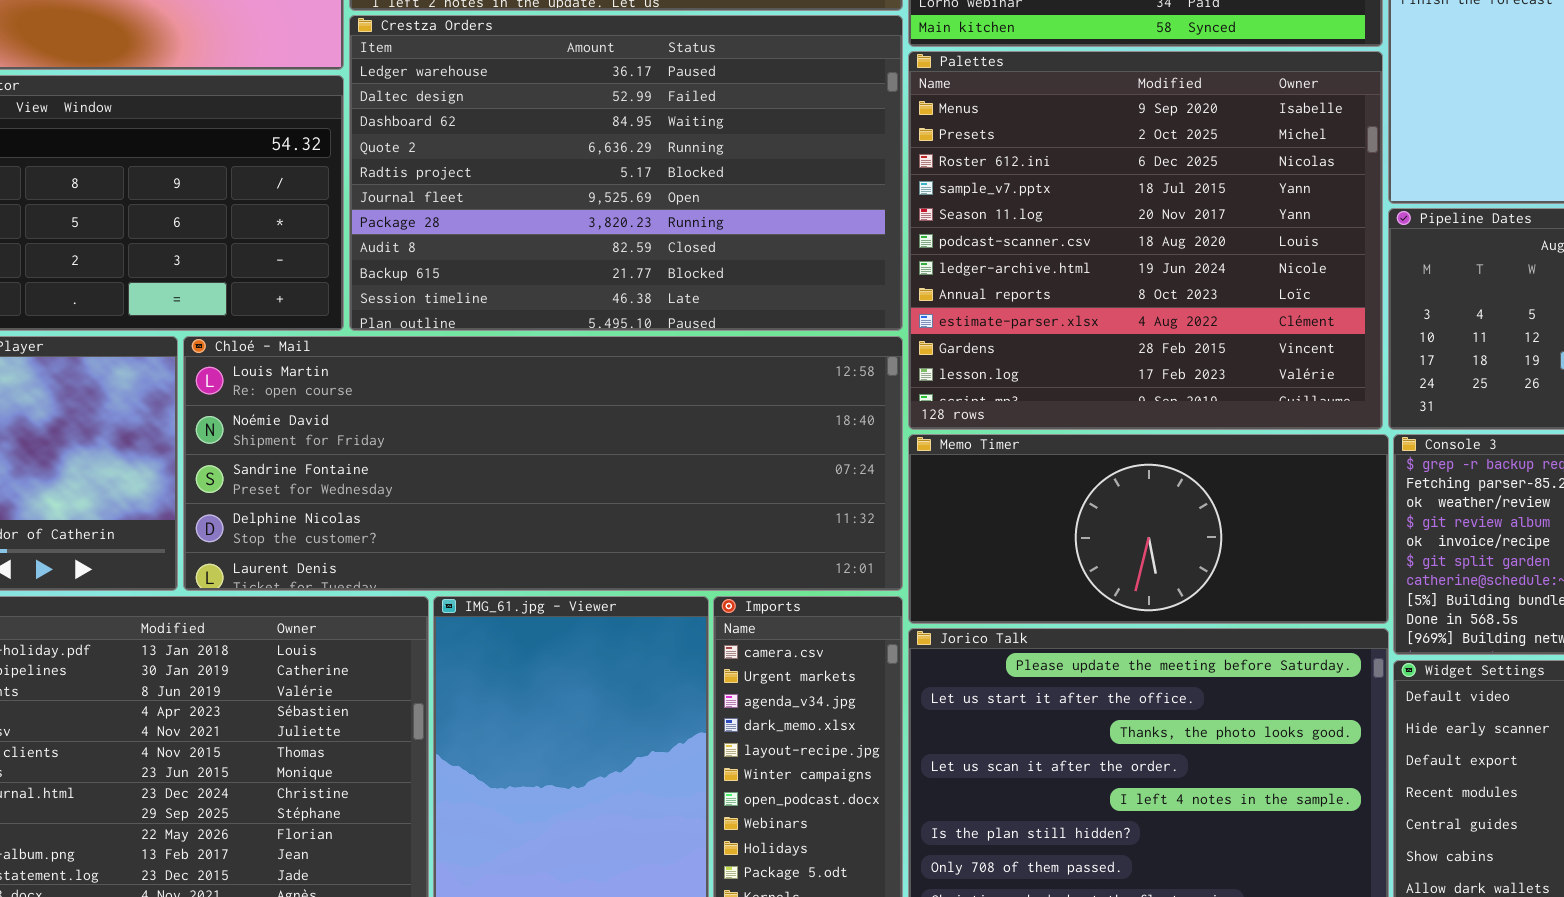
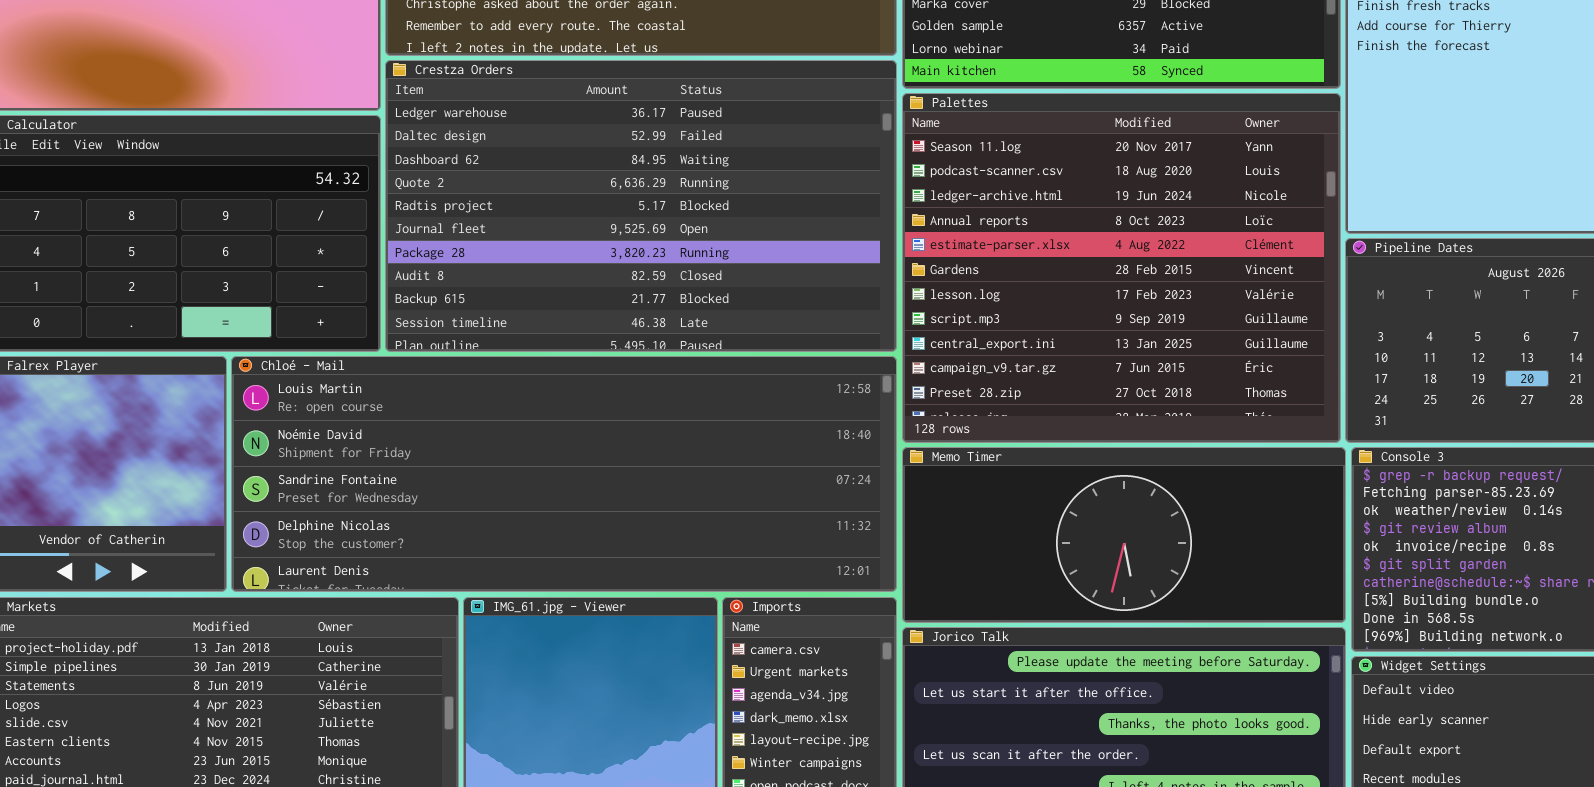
Palettes: [908,51,1383,430] -> [902,93,1341,443], scrolled down 4 rows

